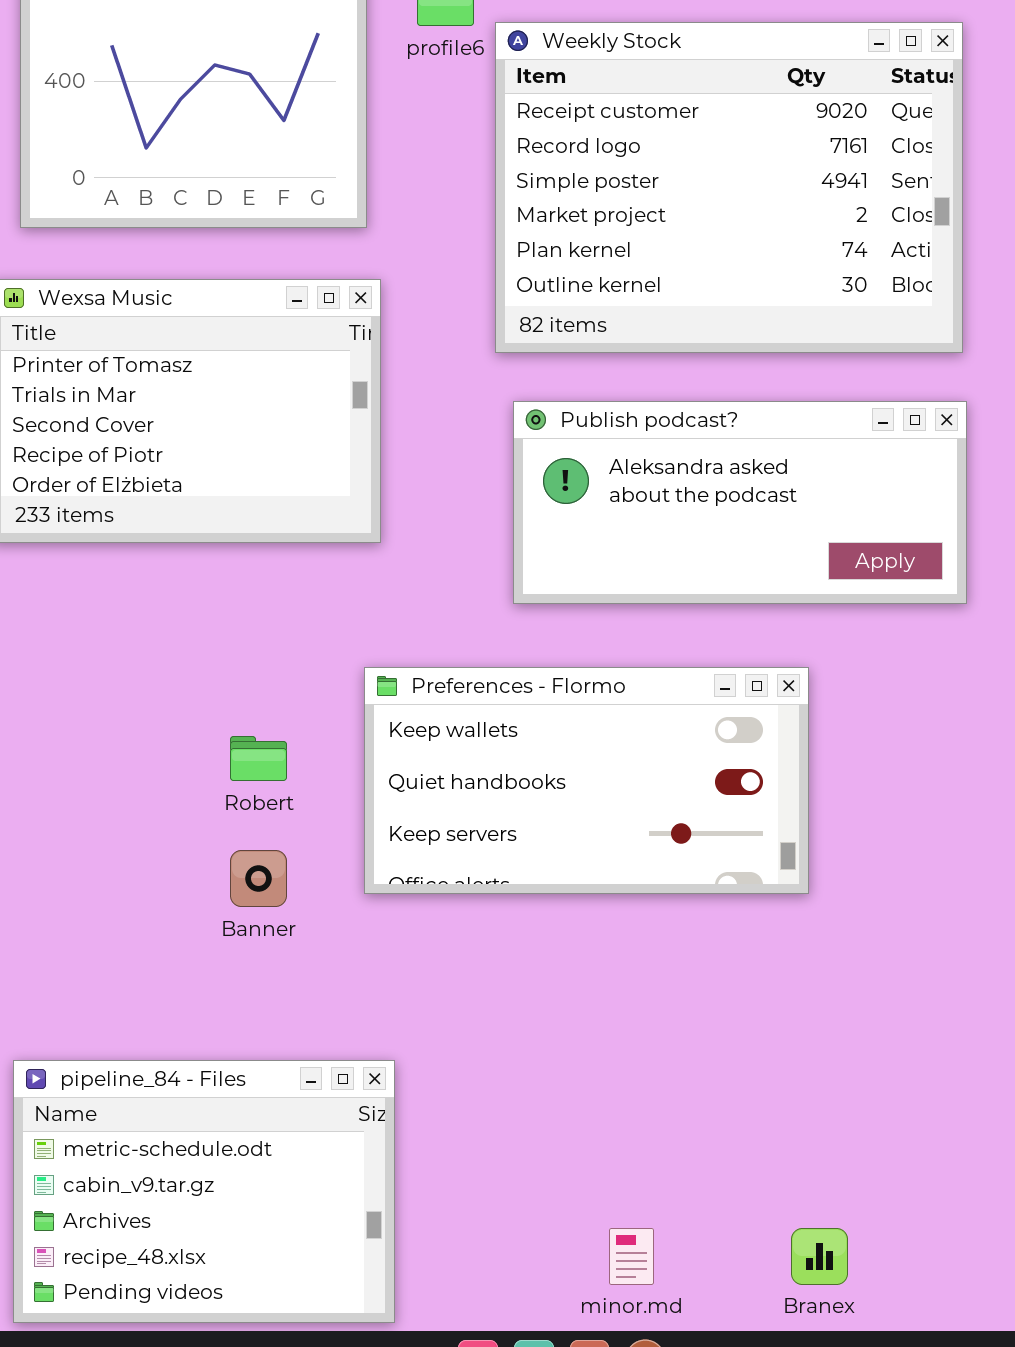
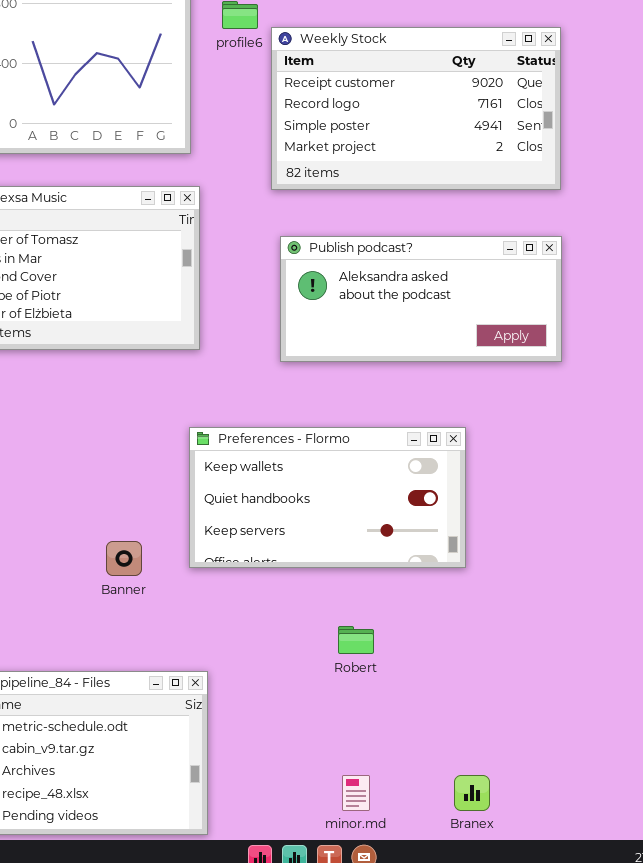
Weekly Stock: [495,22,963,353] -> [271,27,561,190], resized
Publish podcast?: [513,401,967,604] -> [280,236,562,362], moved
Robert: [230,736,287,781] -> [338,626,374,654], moved

